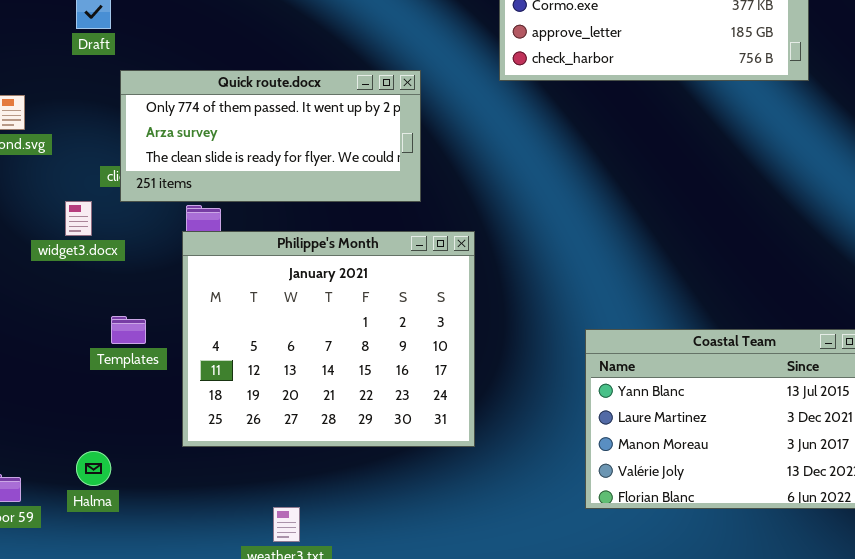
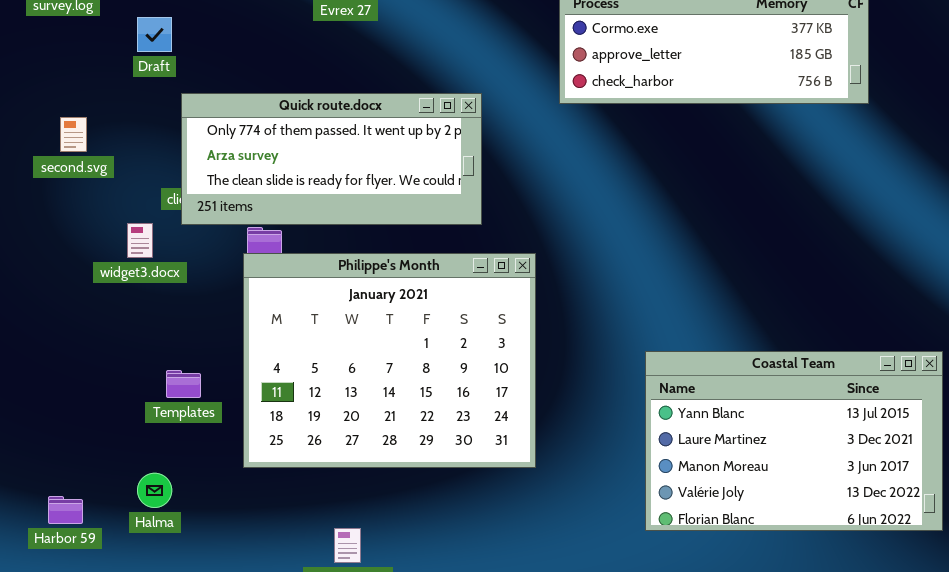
Templates: [111,316,146,344] -> [166,370,201,398], moved

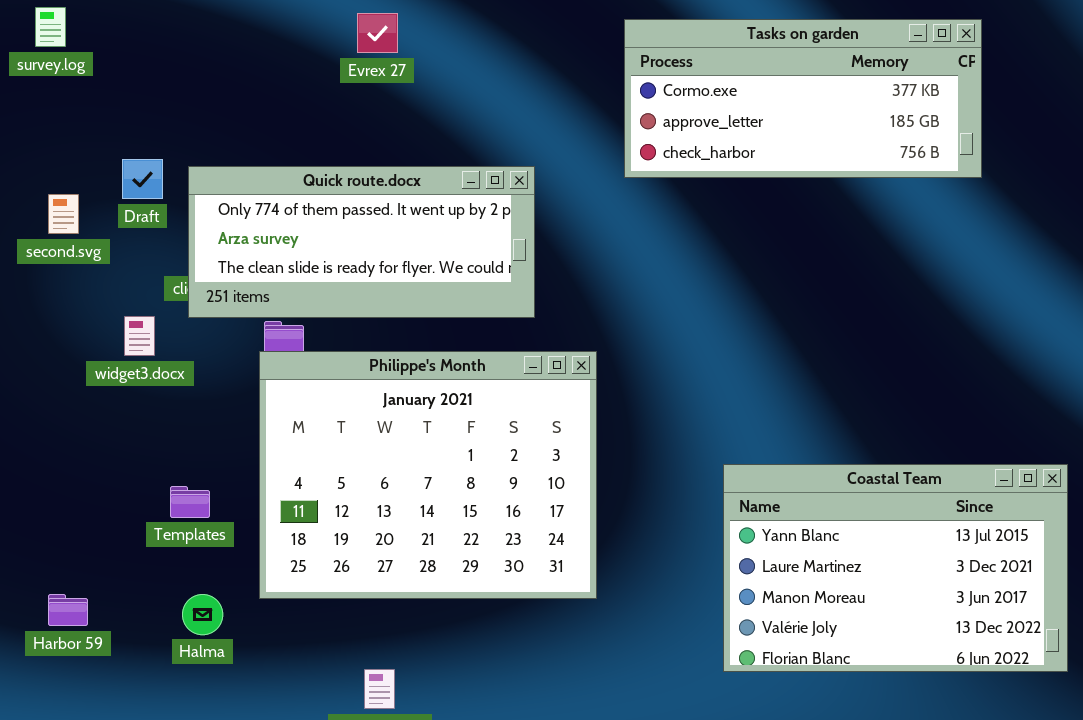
Draft: [137,17,172,52] -> [122,159,163,199], moved
Halma: [137,473,172,508] -> [182,594,223,635], moved
Harbor 59: [48,496,83,524] -> [48,594,88,626], moved

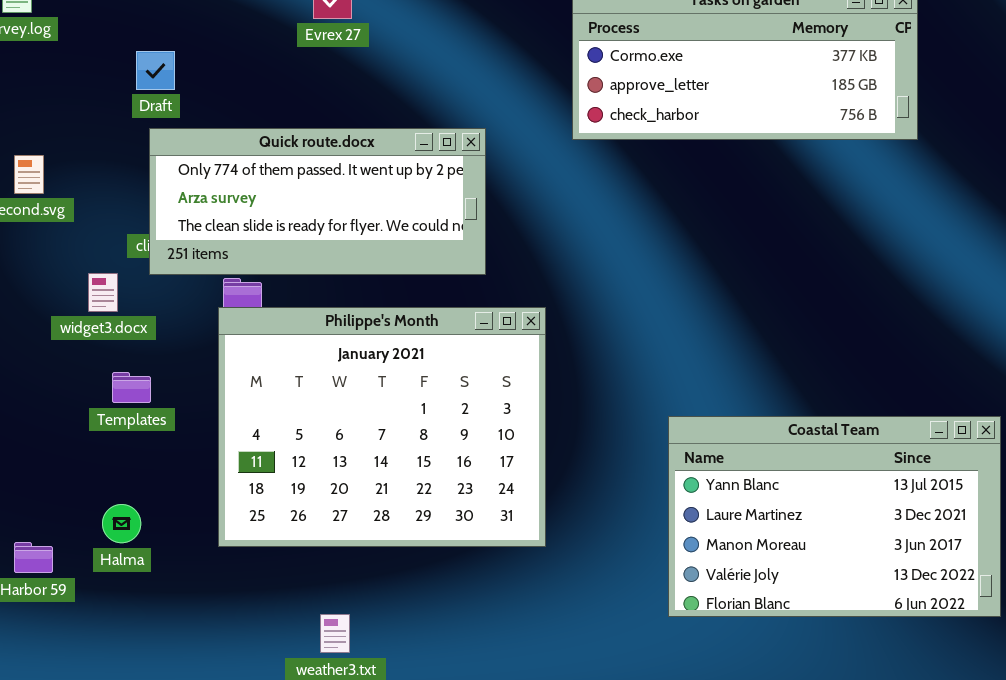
Draft: [122,159,163,199] -> [136,51,175,90], moved
Templates: [170,486,210,518] -> [112,372,151,403], moved
Halma: [182,594,223,635] -> [102,504,141,543], moved

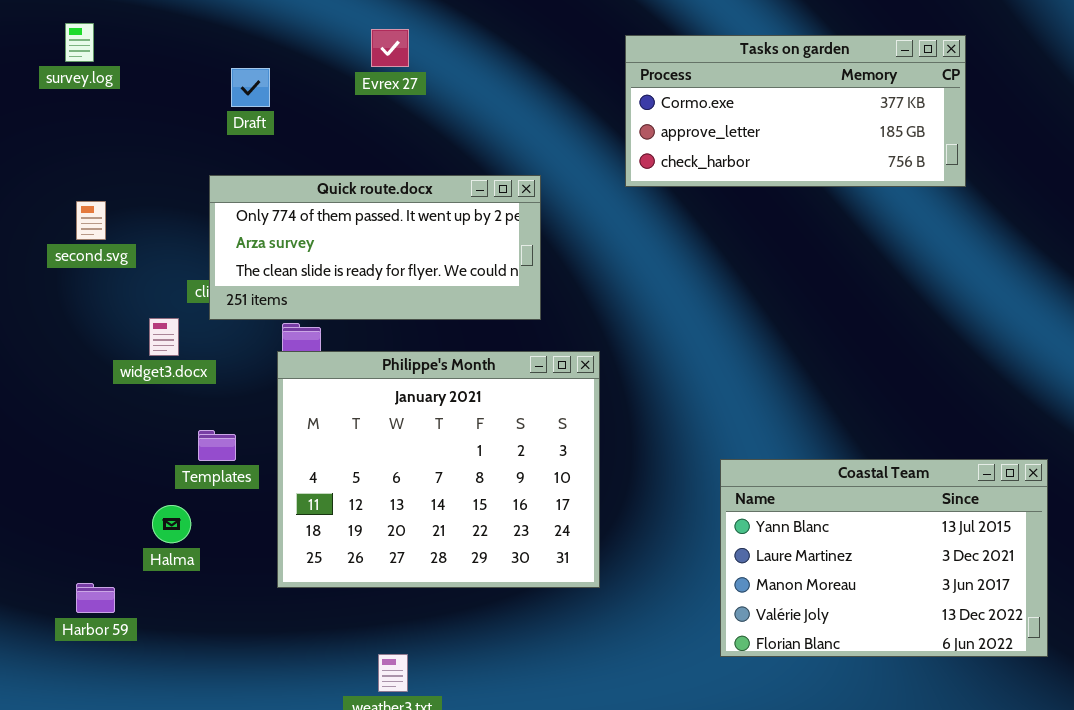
Draft: [136,51,175,90] -> [231,68,270,107], moved
Templates: [112,372,151,403] -> [198,430,236,461], moved
Halma: [102,504,141,543] -> [152,505,191,543], moved

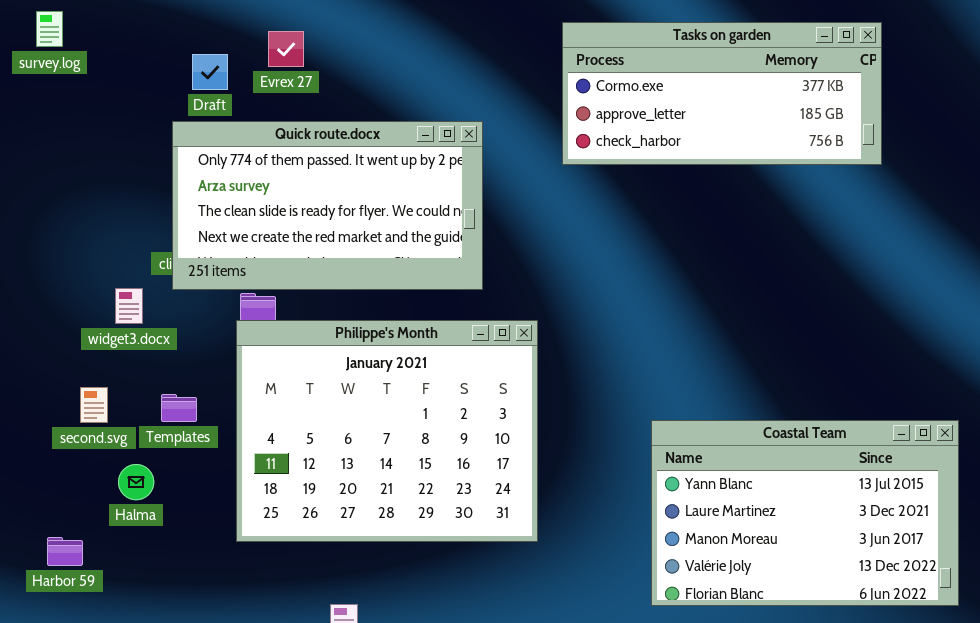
Evrex 27: [371,29,409,67] -> [268,31,304,67], moved
Quick route.docx: [209,175,541,320] -> [172,121,483,290], resized
second.svg: [76,201,106,240] -> [80,387,108,423], moved

